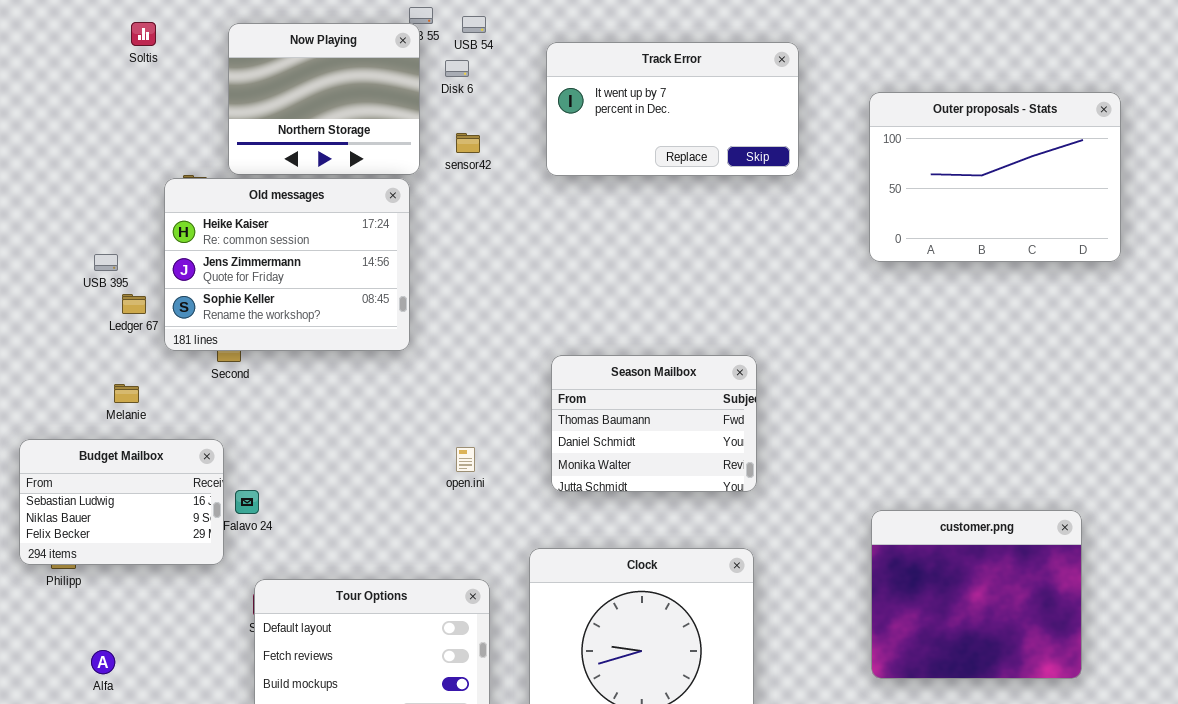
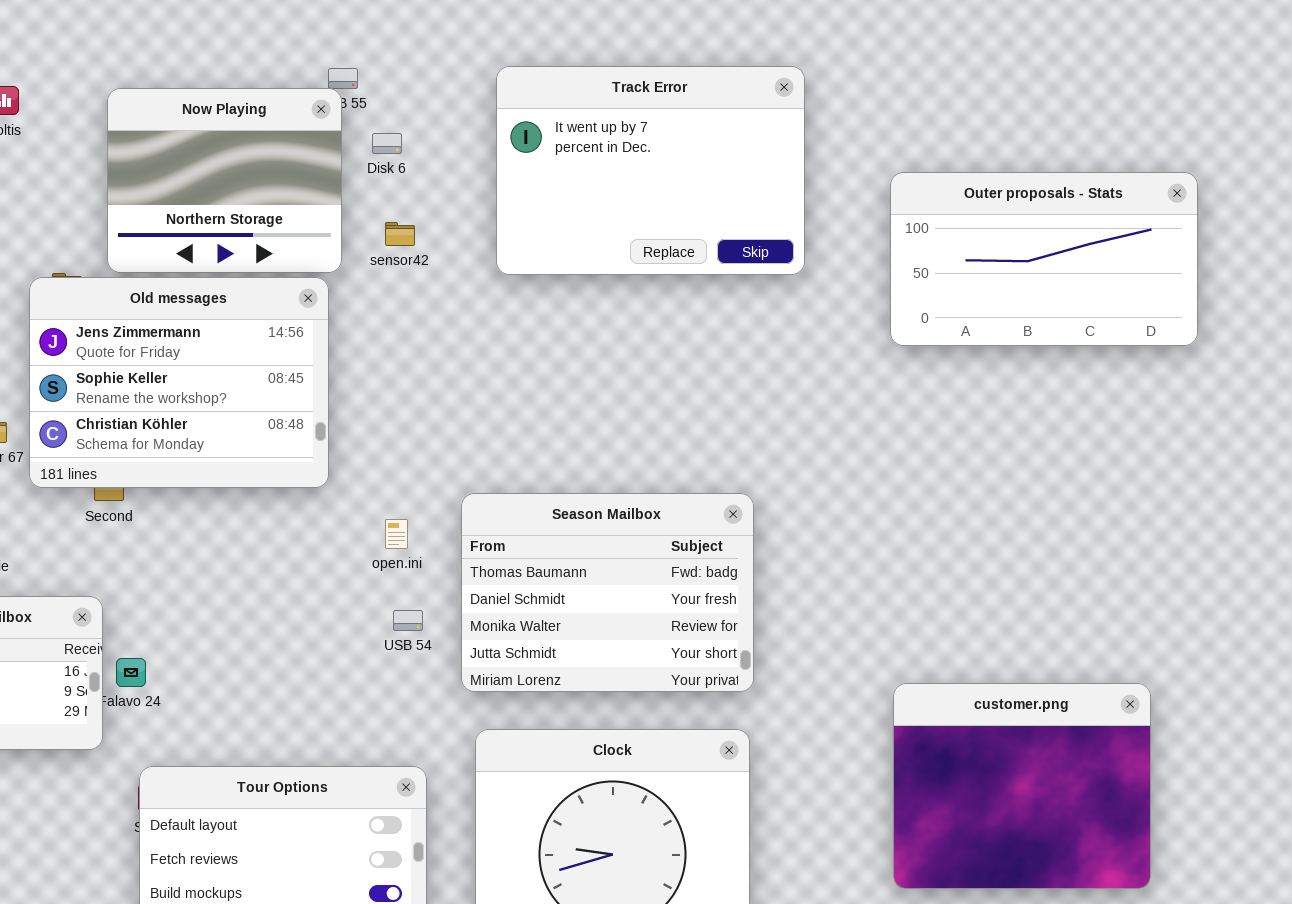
USB 54: [462,16,486,33] -> [393,610,423,631], moved
Track Error: [546,42,799,176] -> [496,66,805,275], resized
Outer proposals - Stats: [869,92,1121,262] -> [890,172,1198,346], resized
Old messages: [164,178,410,351] -> [29,277,329,488], scrolled down 1 row
Season Mailbox: [551,355,757,492] -> [461,493,754,692], resized
open.ini: [456,447,475,472] -> [385,519,408,549], moved

